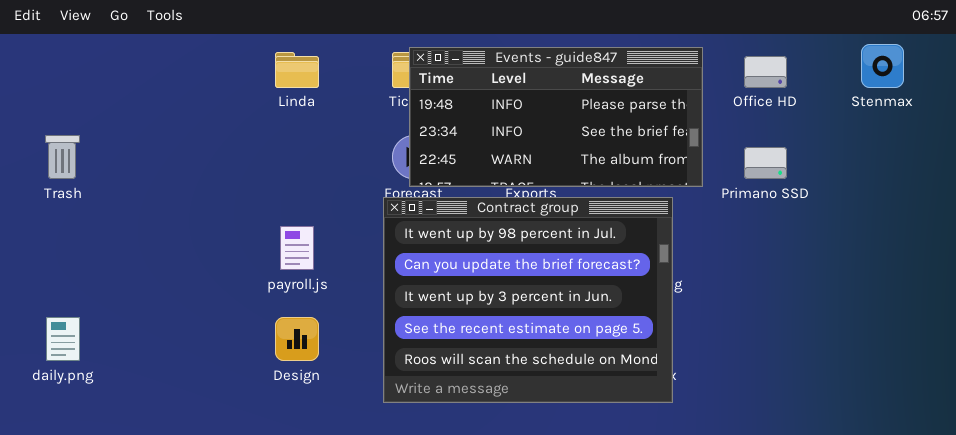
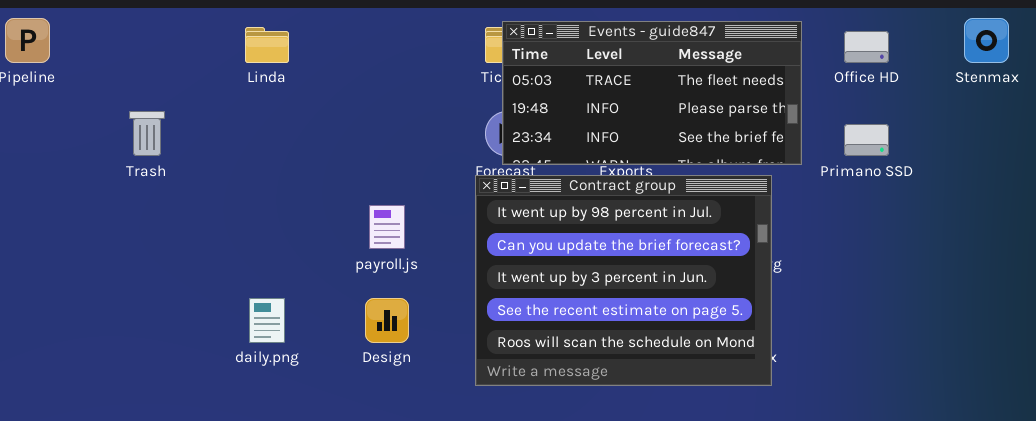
Events - guide847: [409,47,703,187] -> [502,21,802,165], scrolled up 1 row
Linda: [275,52,319,88] -> [245,27,289,63], moved
daily.png: [46,317,80,361] -> [249,298,285,343], moved

